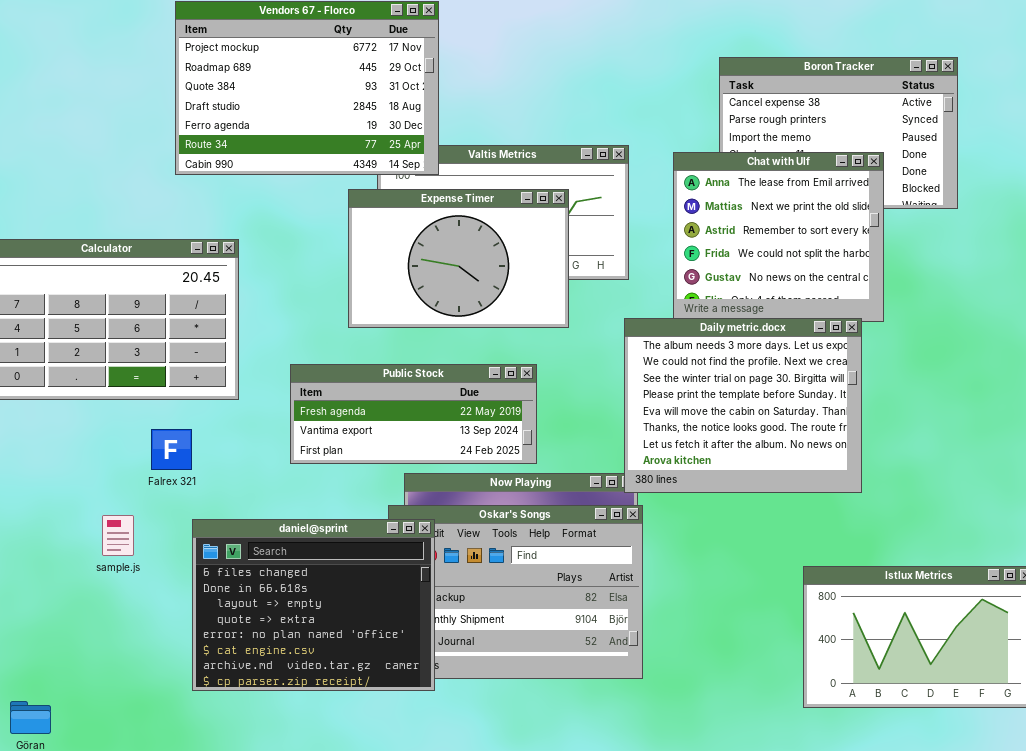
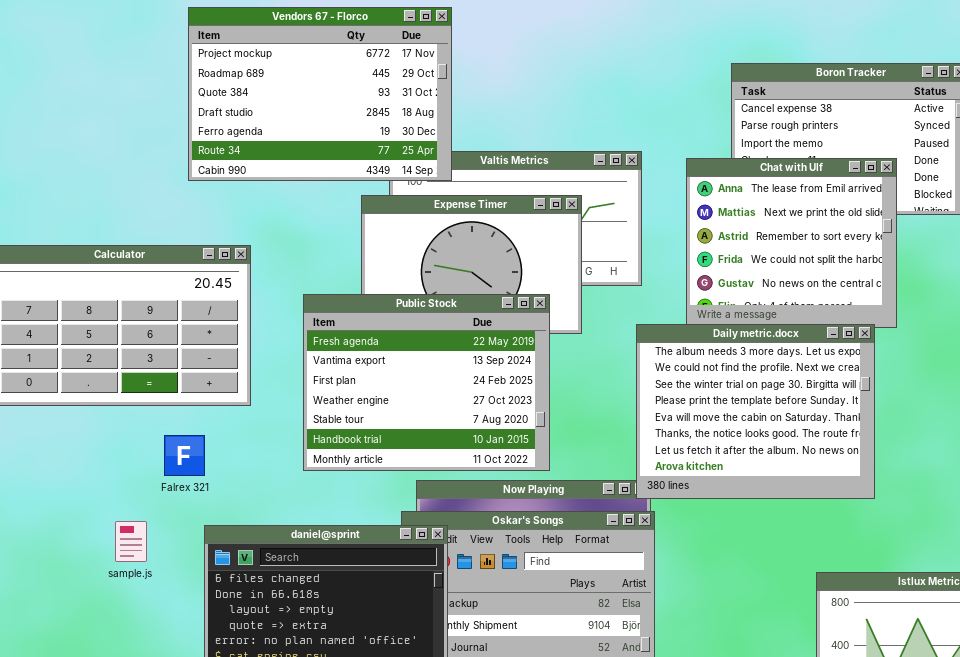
Public Stock: [290,364,537,464] -> [303,294,550,471], resized

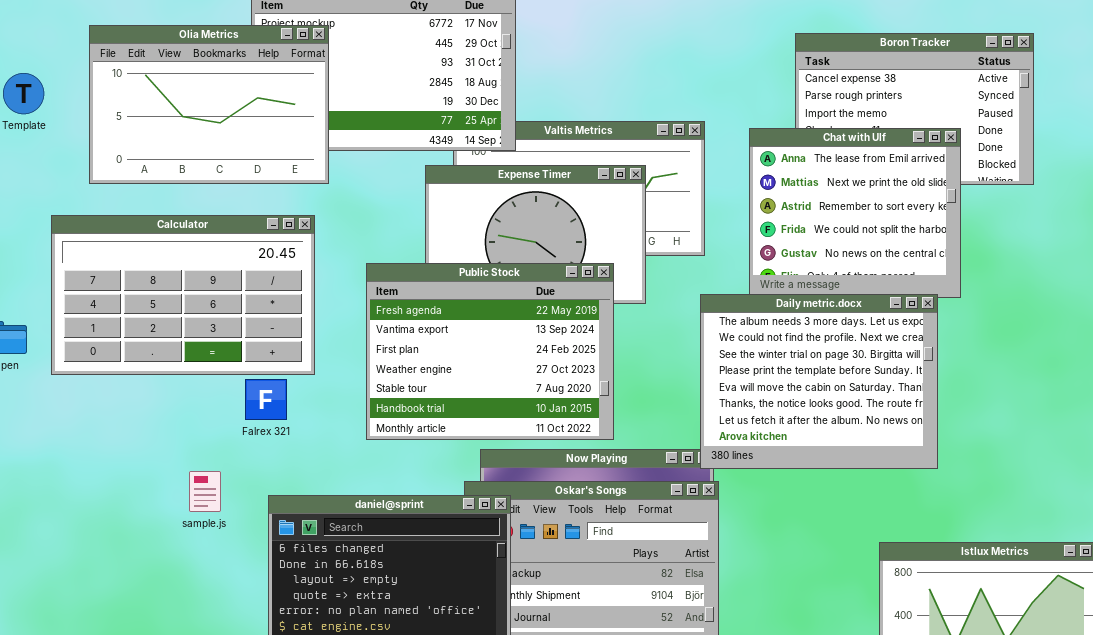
Olia Metrics: none -> [89,25,329,184], opened
Falrex 321: [164,435,205,476] -> [245,379,287,420], moved
sample.js: [115,521,147,562] -> [189,471,221,512], moved

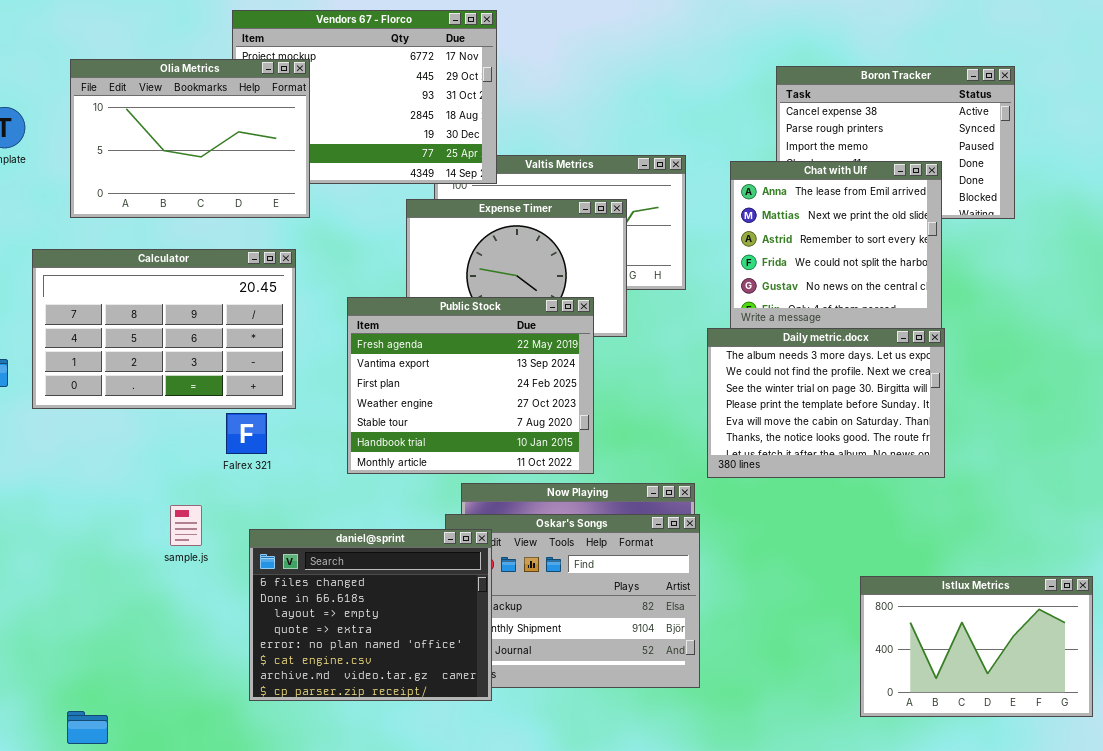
Daily metric.docx: [700,294,938,469] -> [707,328,945,478], moved, resized

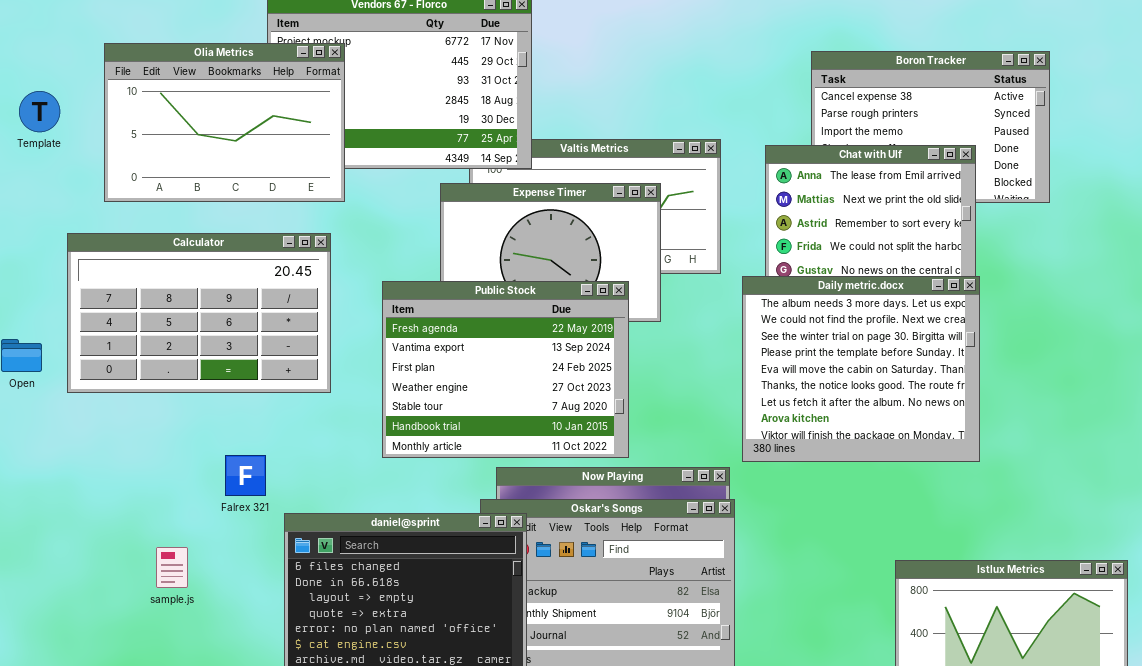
Daily metric.docx: [707,328,945,478] -> [742,276,980,462], resized
Falrex 321: [226,413,267,454] -> [225,455,266,496], moved
sample.js: [170,505,202,546] -> [156,547,188,588], moved

